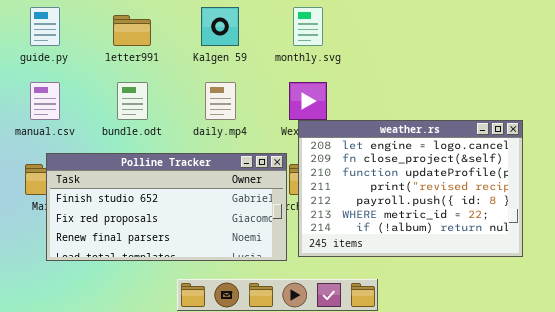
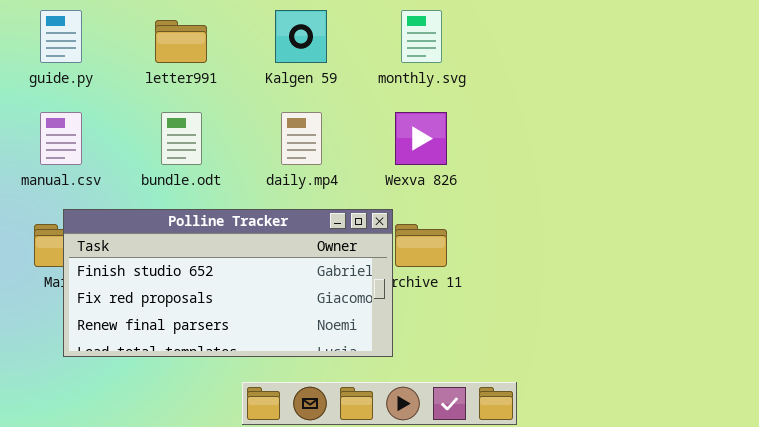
weather.rs: [298,120,523,257] -> none, closed

